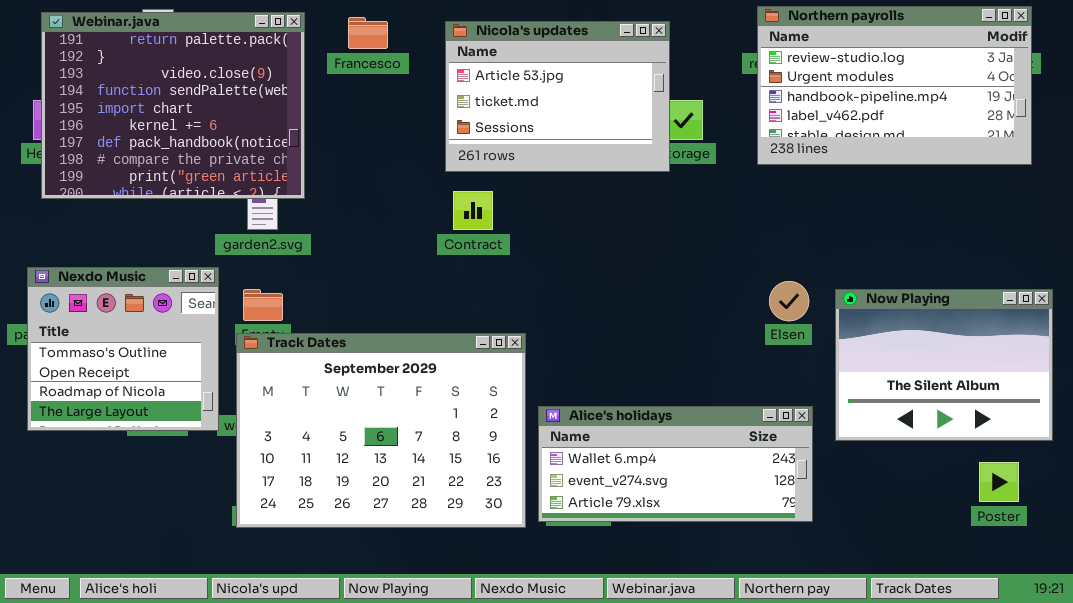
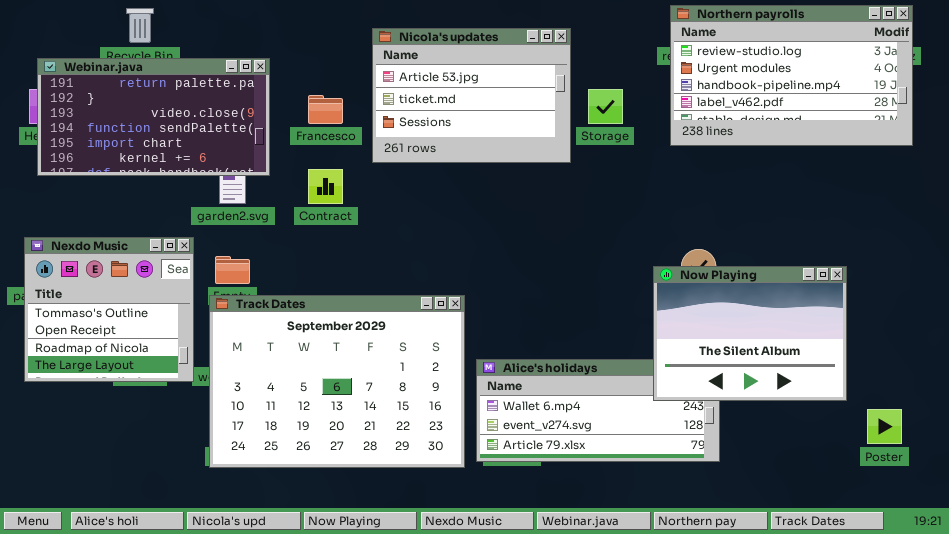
Webinar.java: [41,12,305,199] -> [37,58,270,176], resized
Francesco: [348,17,388,49] -> [308,95,343,124], moved
Nicola's updates: [445,21,670,172] -> [372,28,571,163], moved
Contract: [453,191,493,230] -> [308,169,343,204], moved
Now Playing: [835,289,1053,441] -> [653,266,847,401], moved

